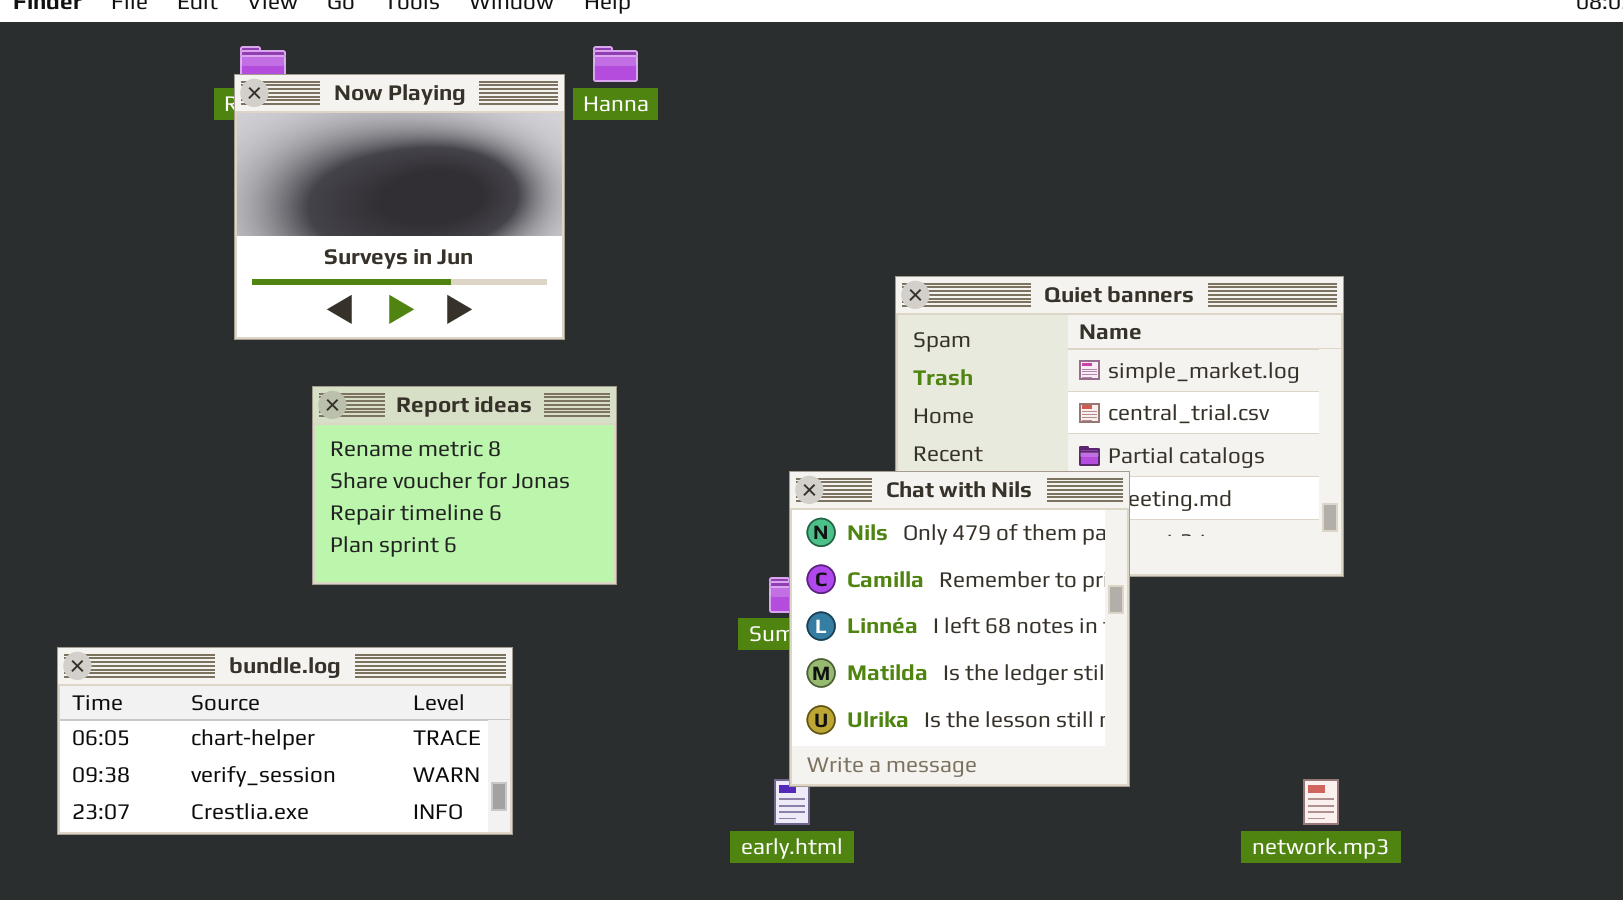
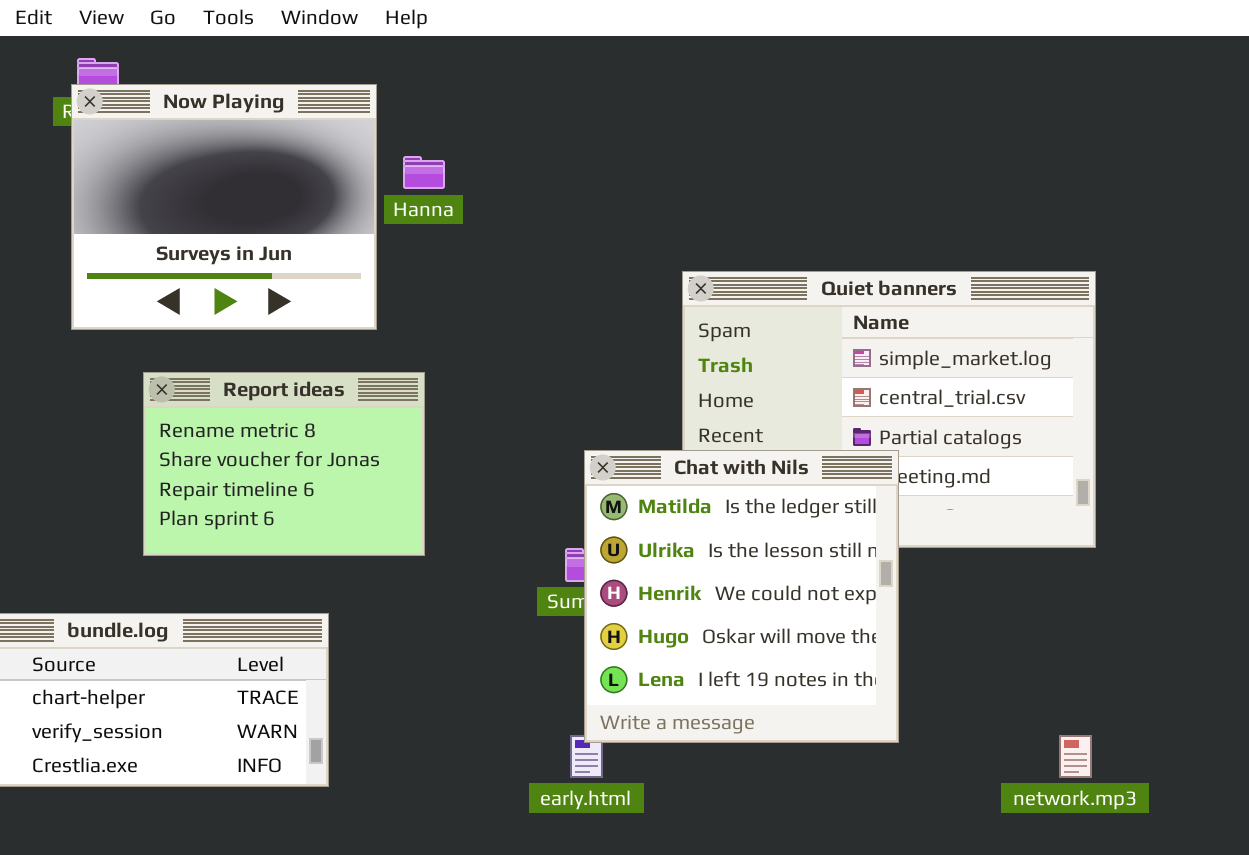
Hanna: [593,46,638,82] -> [403,156,445,189], moved
Chat with Nils: [789,471,1130,787] -> [584,450,899,743], scrolled down 3 rows

